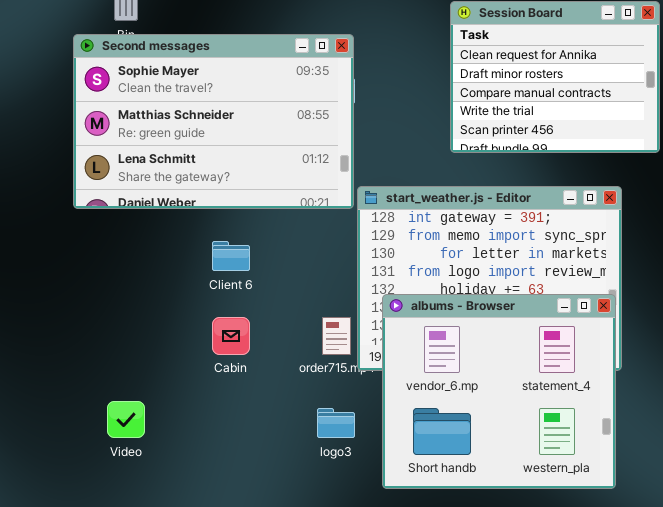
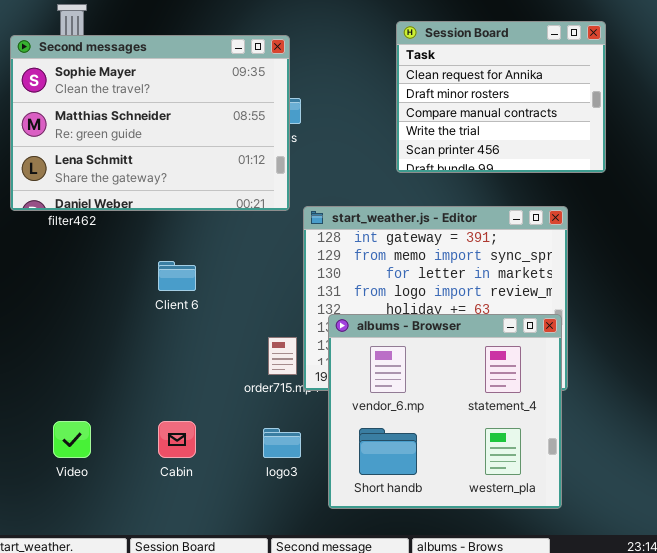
Second messages: [73,34,354,209] -> [10,35,290,211], moved
Cabin: [212,317,250,355] -> [158,421,196,458], moved

